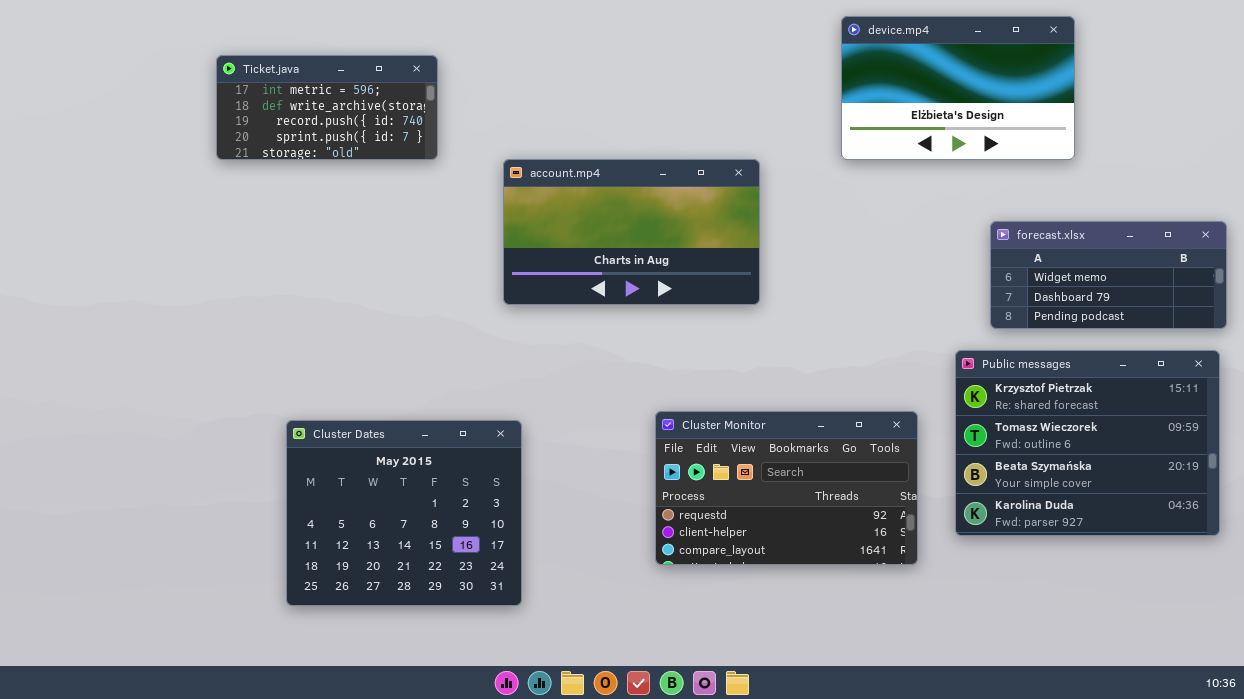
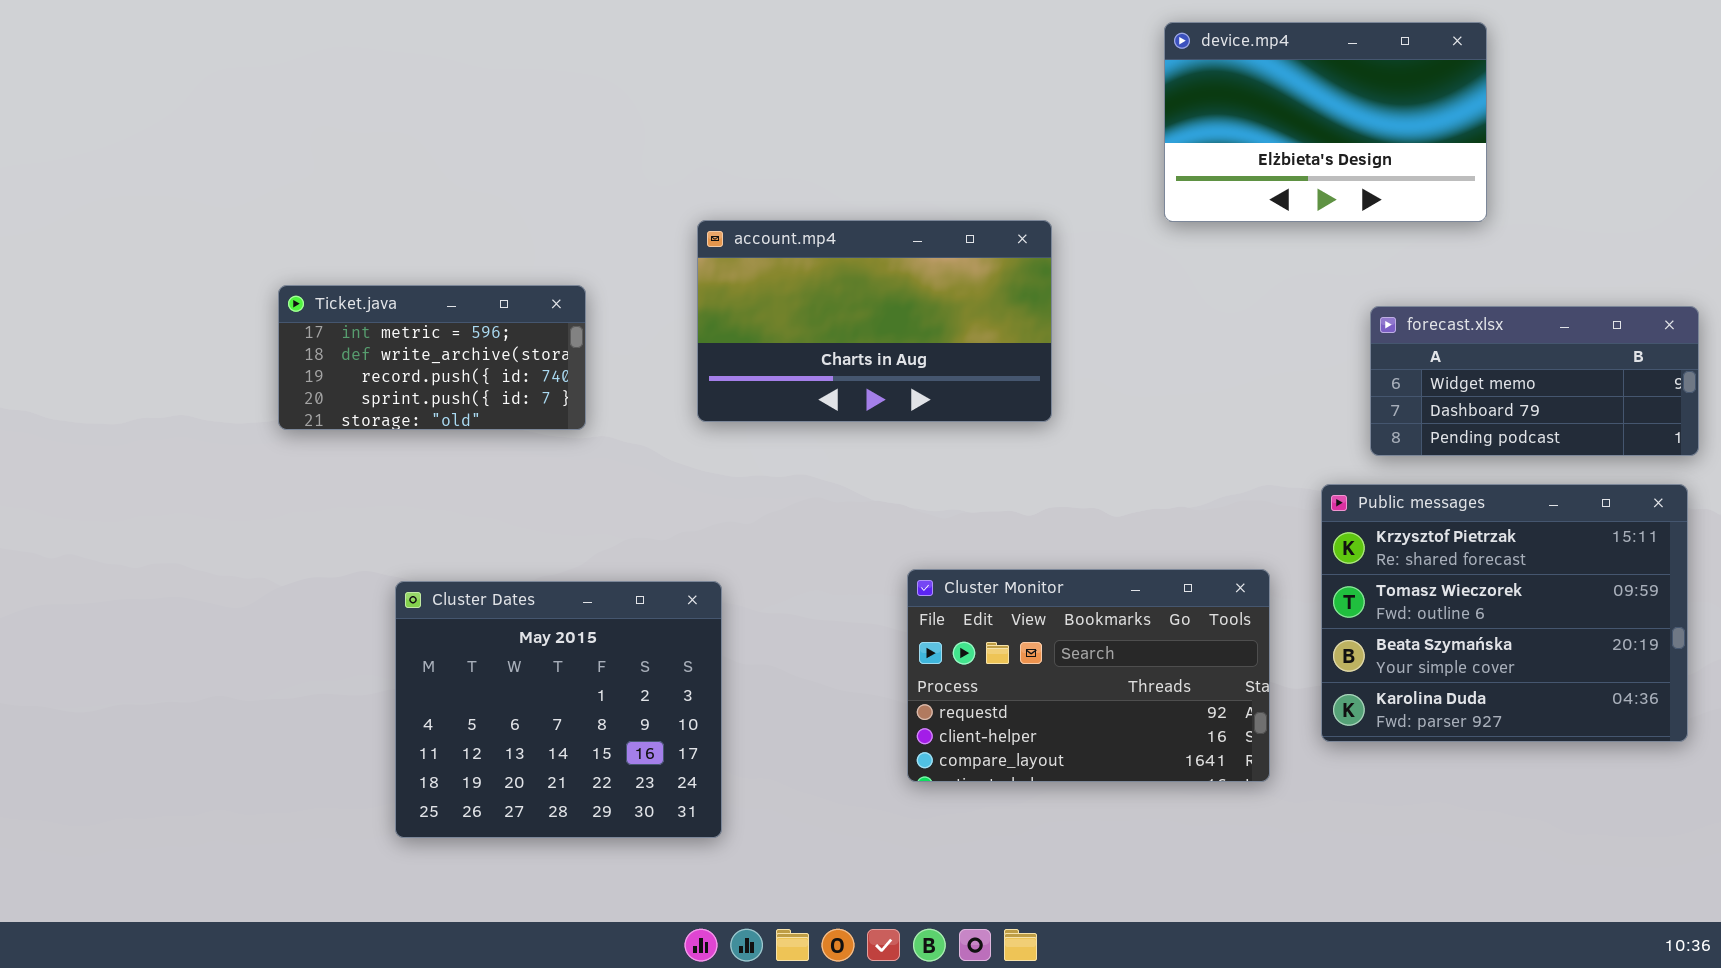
Ticket.java: [216,55,438,160] -> [278,285,586,430], moved

